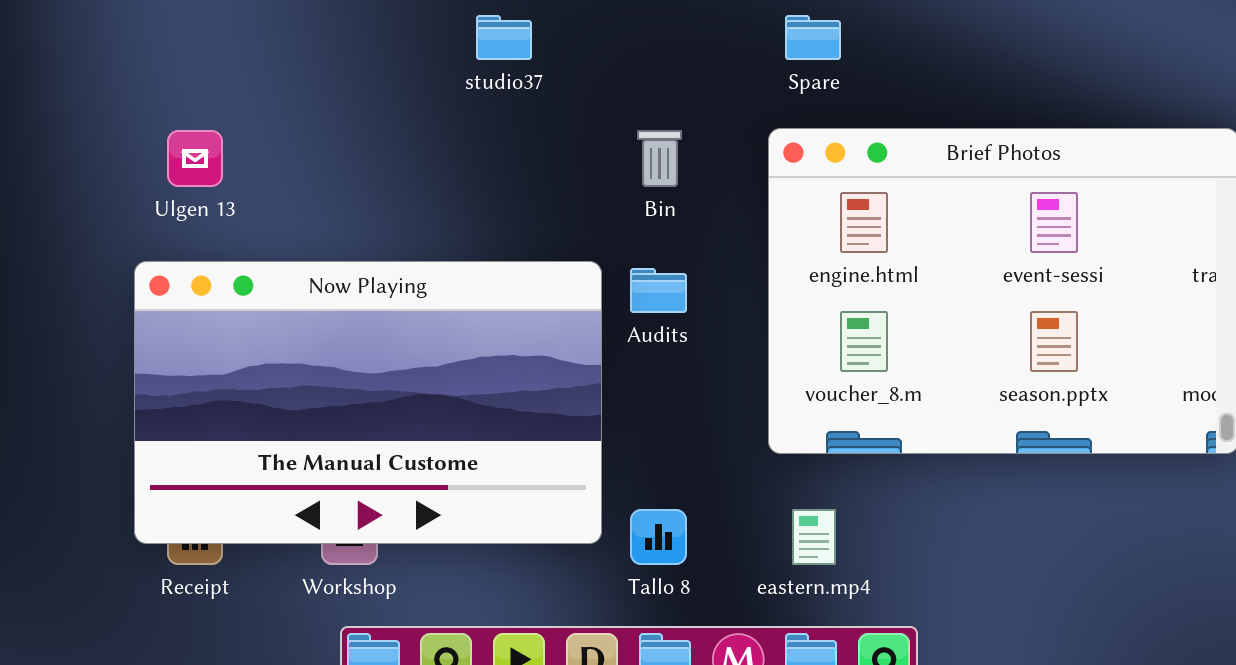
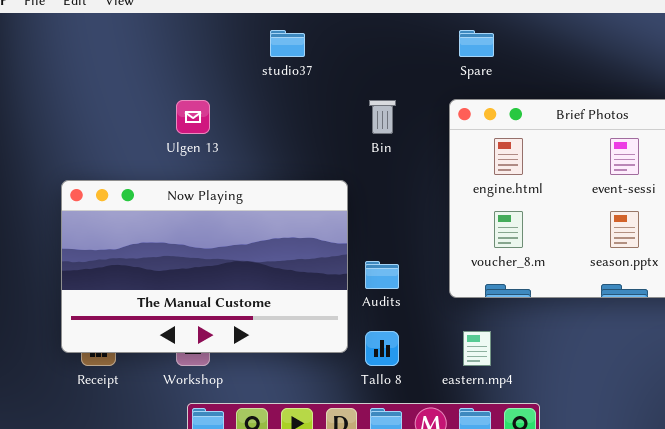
Ulgen 13: [167,130,223,187] -> [176,100,210,134], moved
Audits: [630,268,687,313] -> [365,261,399,289], moved

